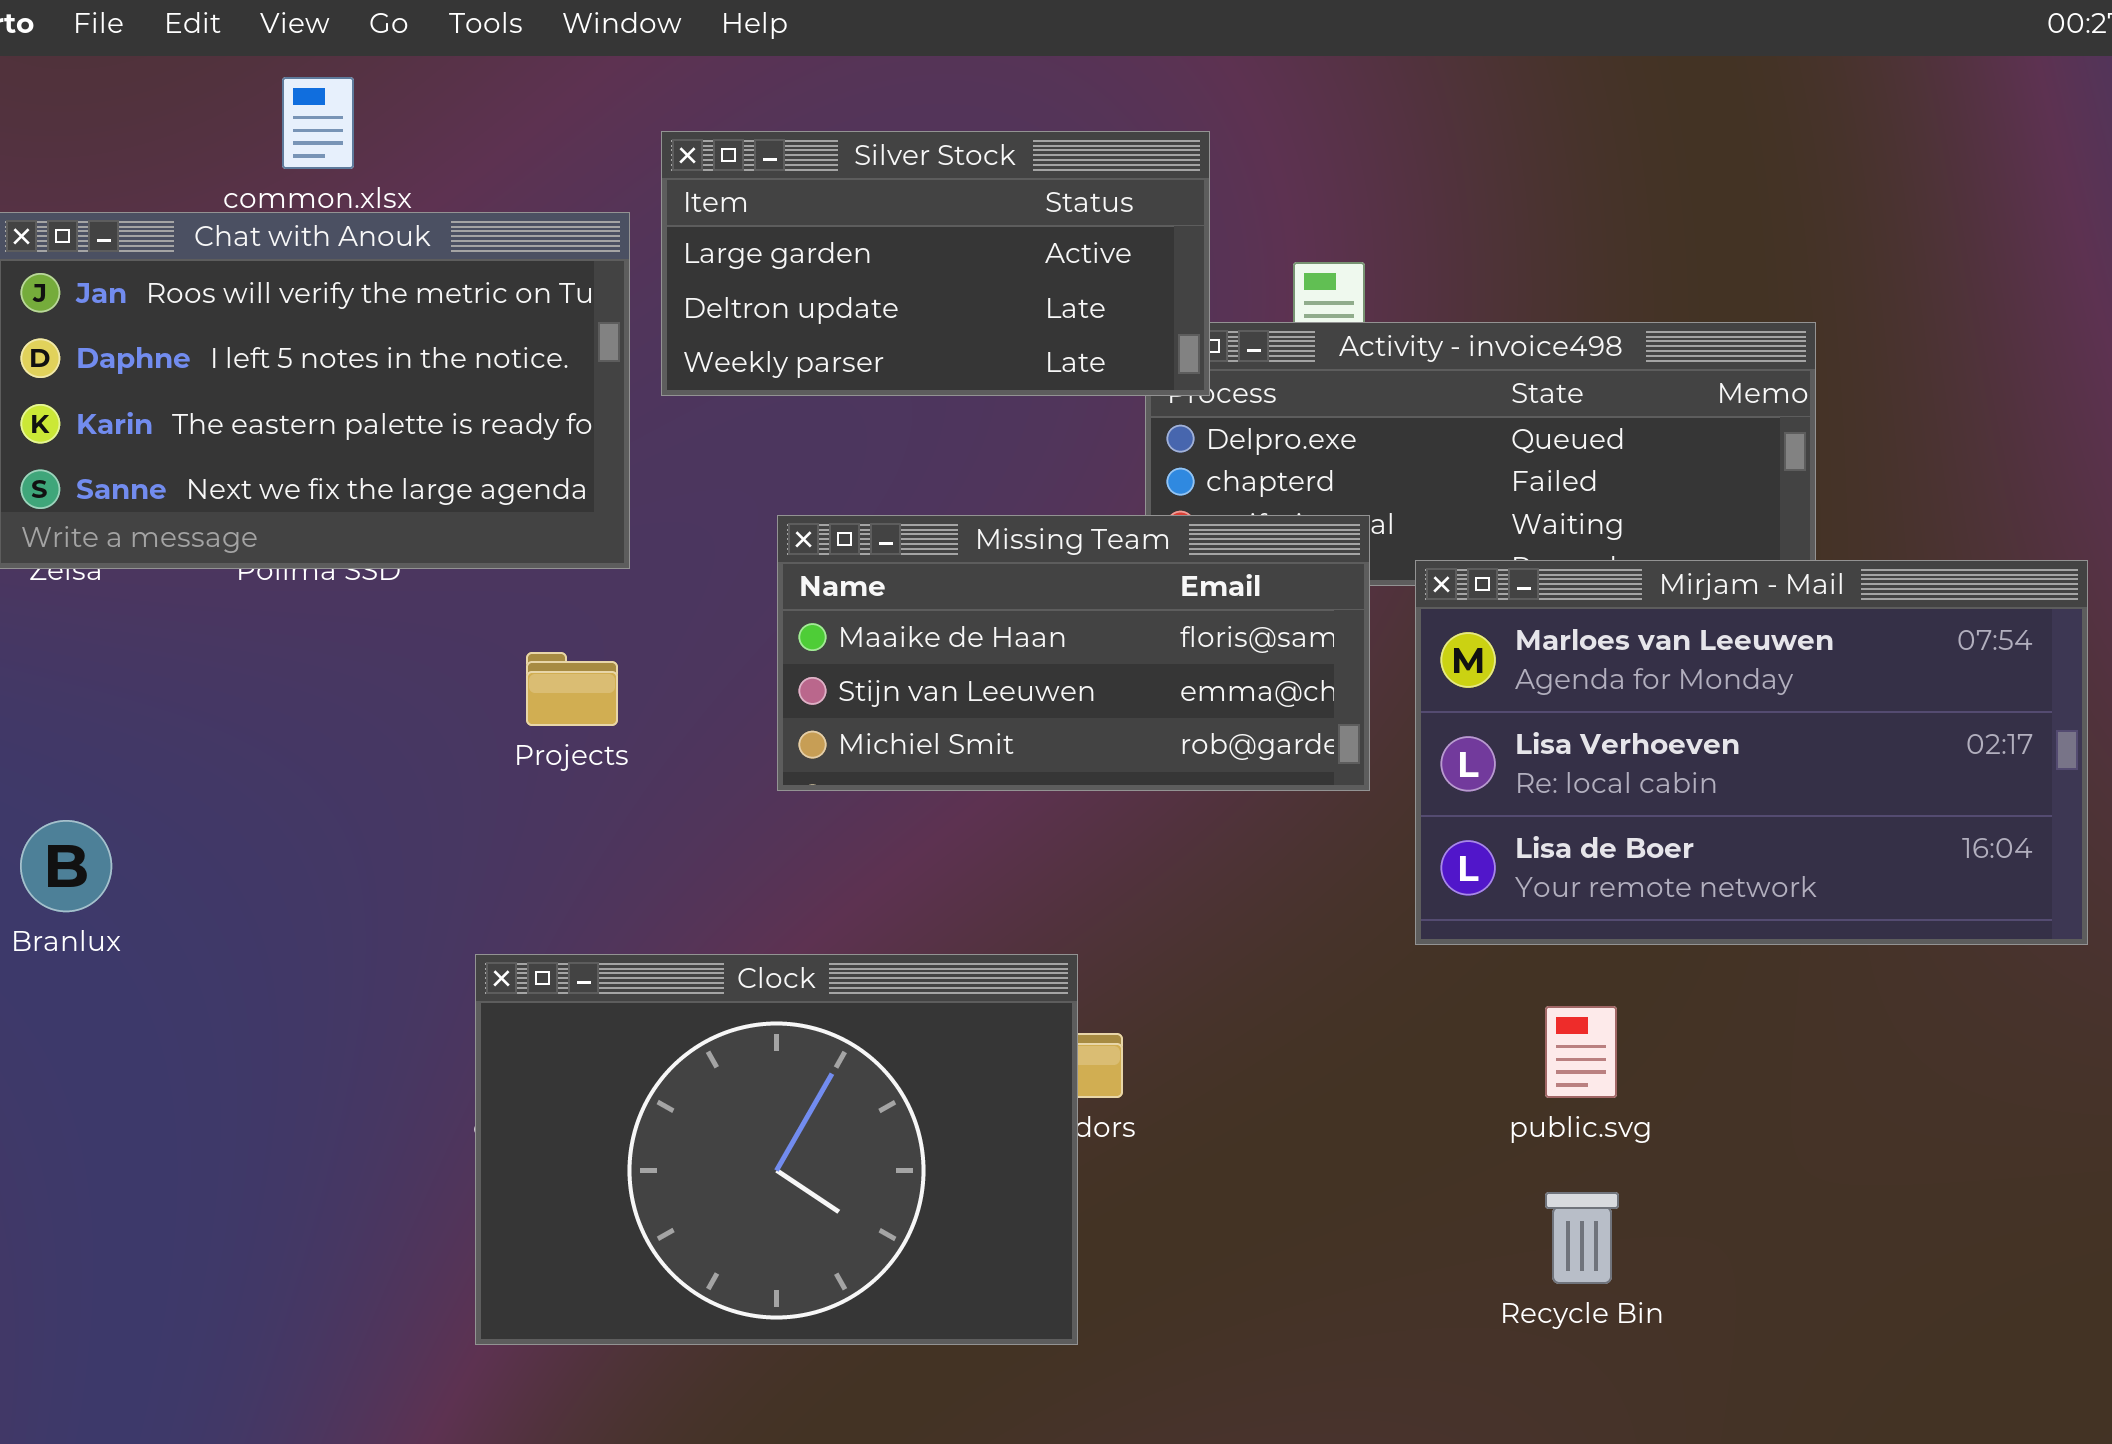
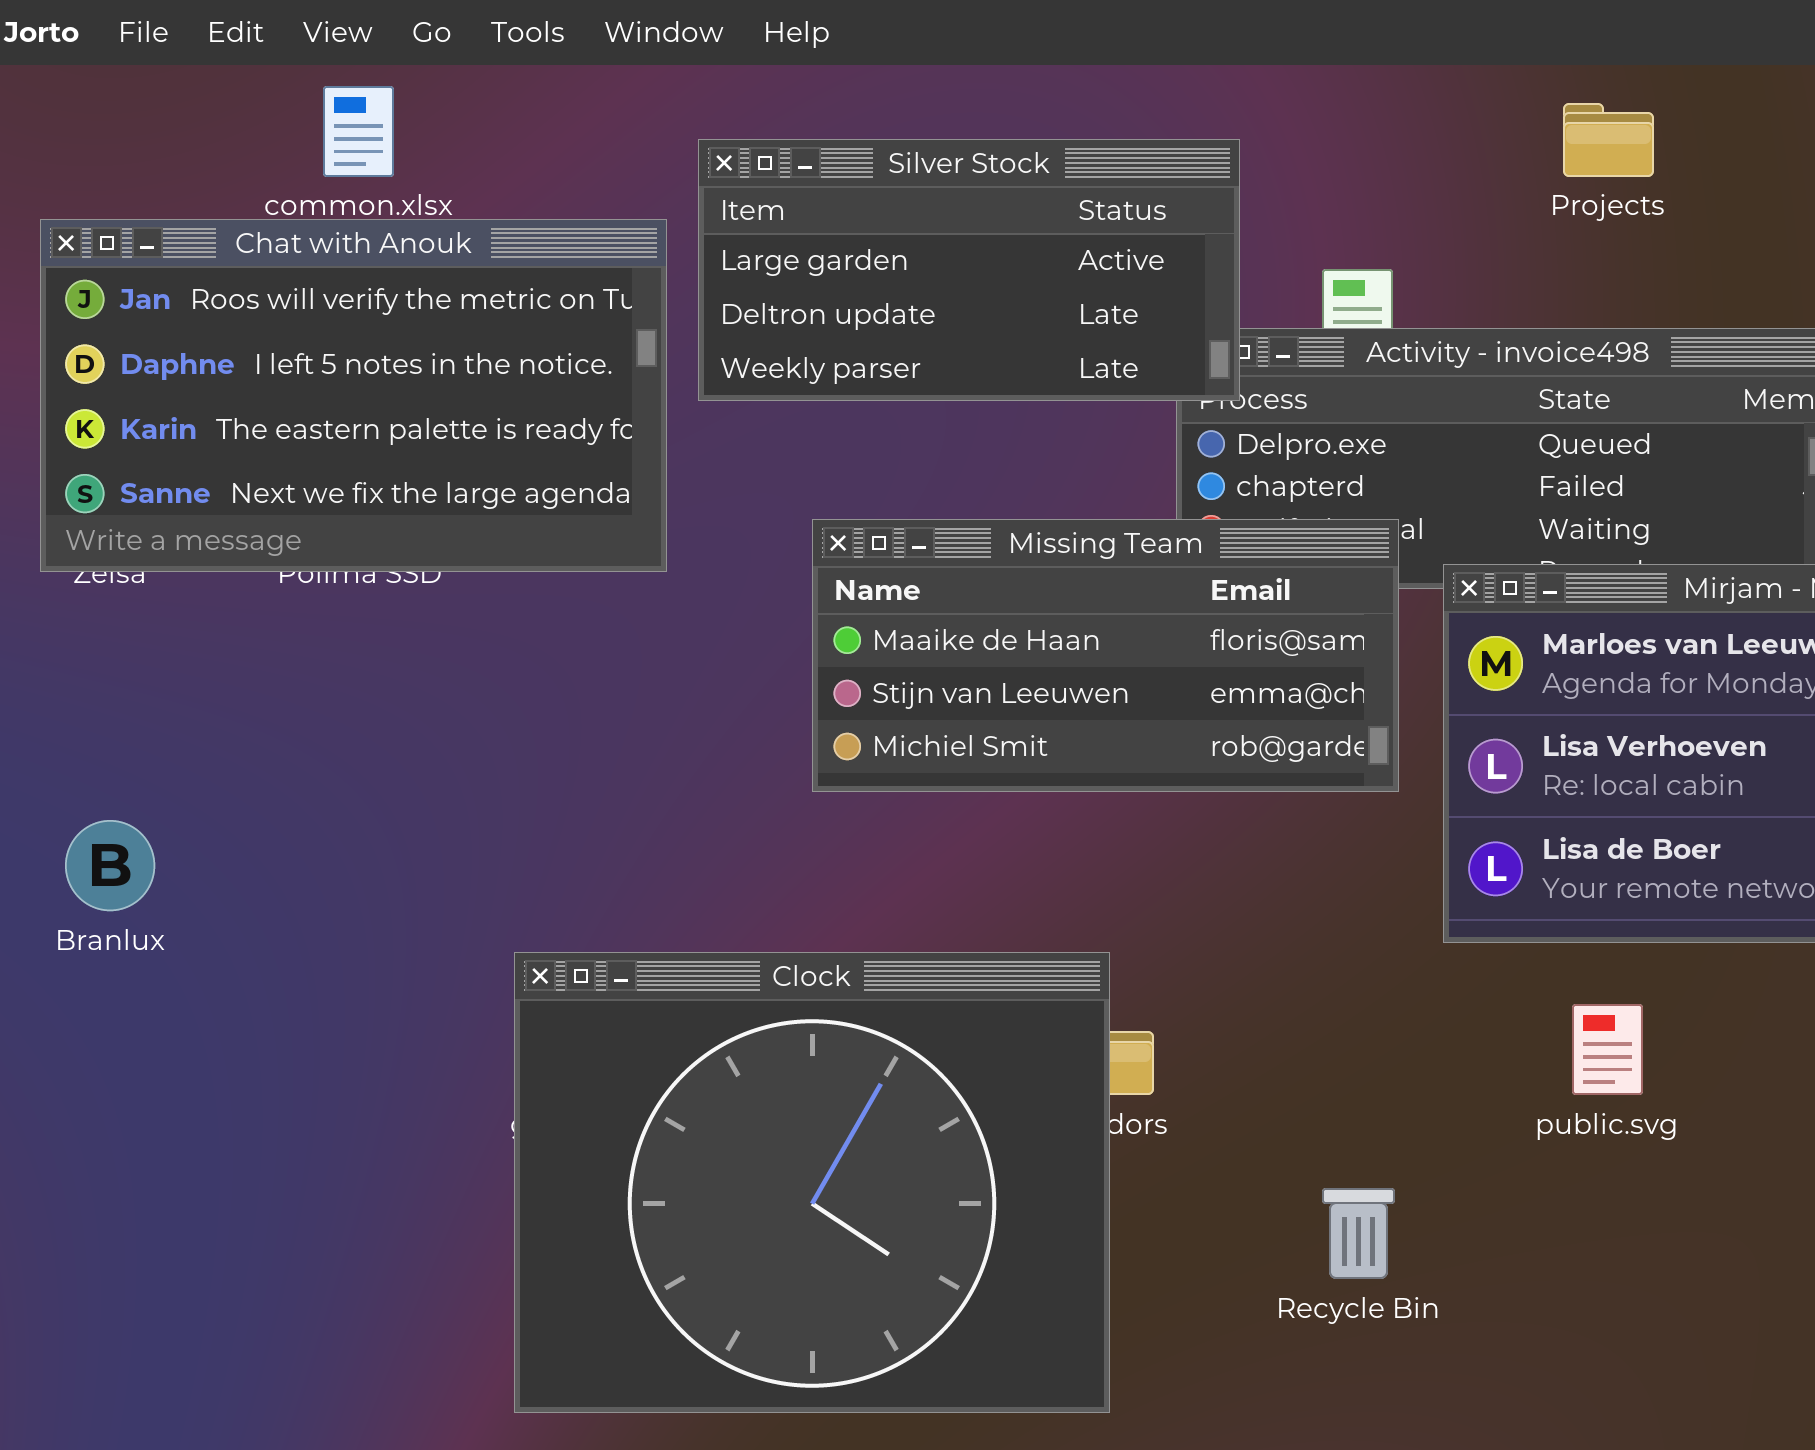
Projects: [526,652,618,726] -> [1563,103,1654,177], moved
Clock: [475,954,1078,1345] -> [514,952,1110,1413], resized
Recycle Bin: [1545,1192,1619,1284] -> [1322,1188,1395,1279], moved

